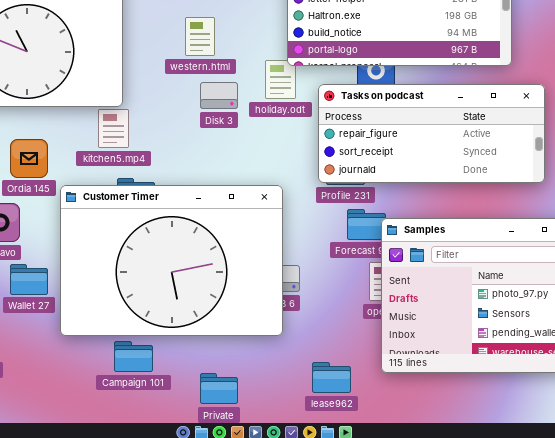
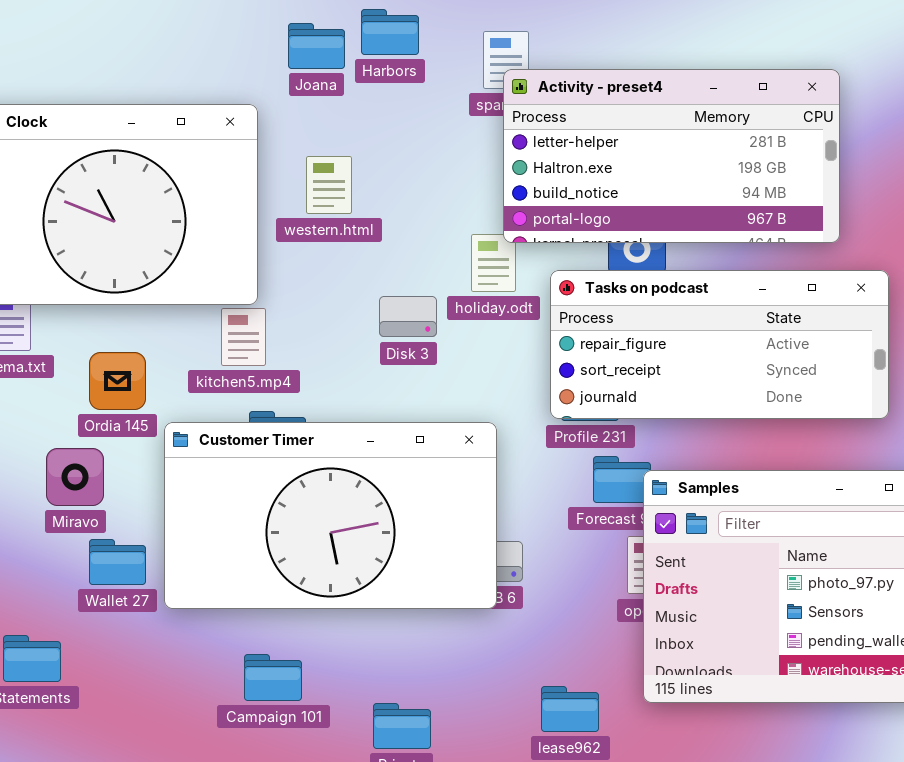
western.html: [185,17,215,56] -> [306,156,352,214], moved
Disk 3: [200,82,238,109] -> [379,296,437,337], moved
Customer Timer: [60,185,283,336] -> [164,422,497,609], resized

